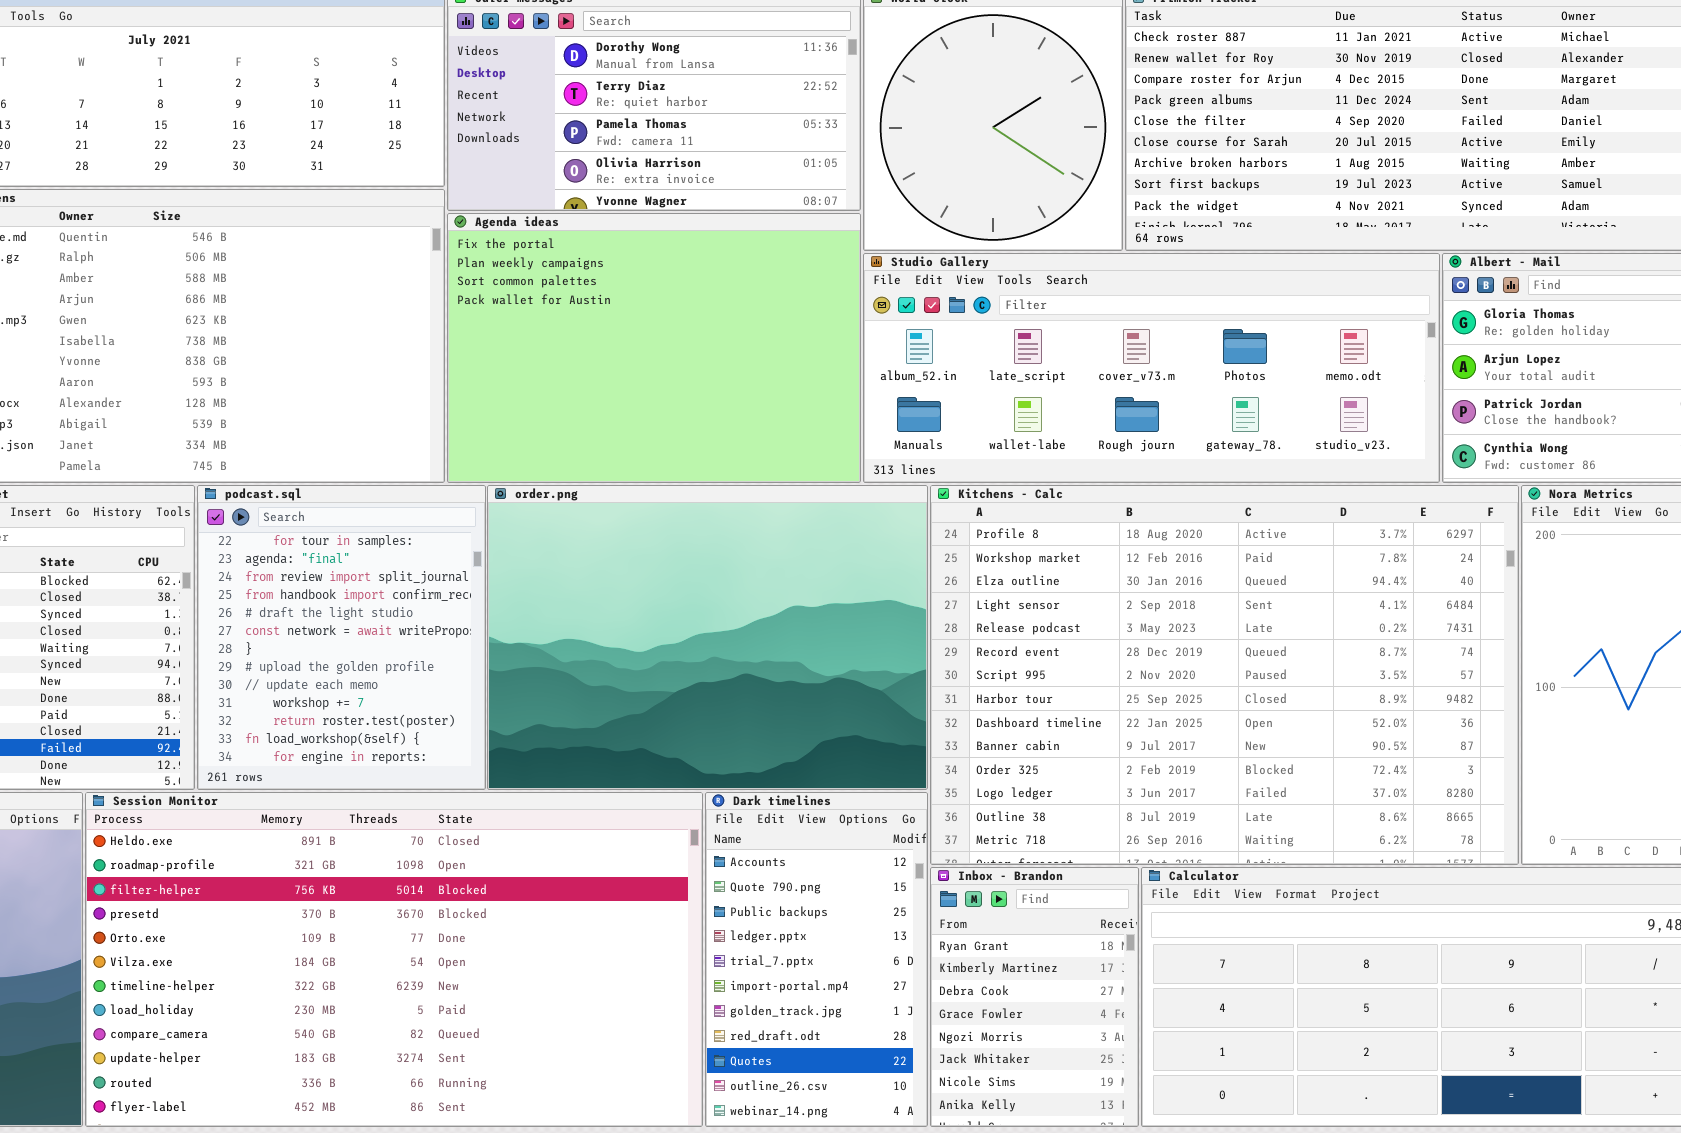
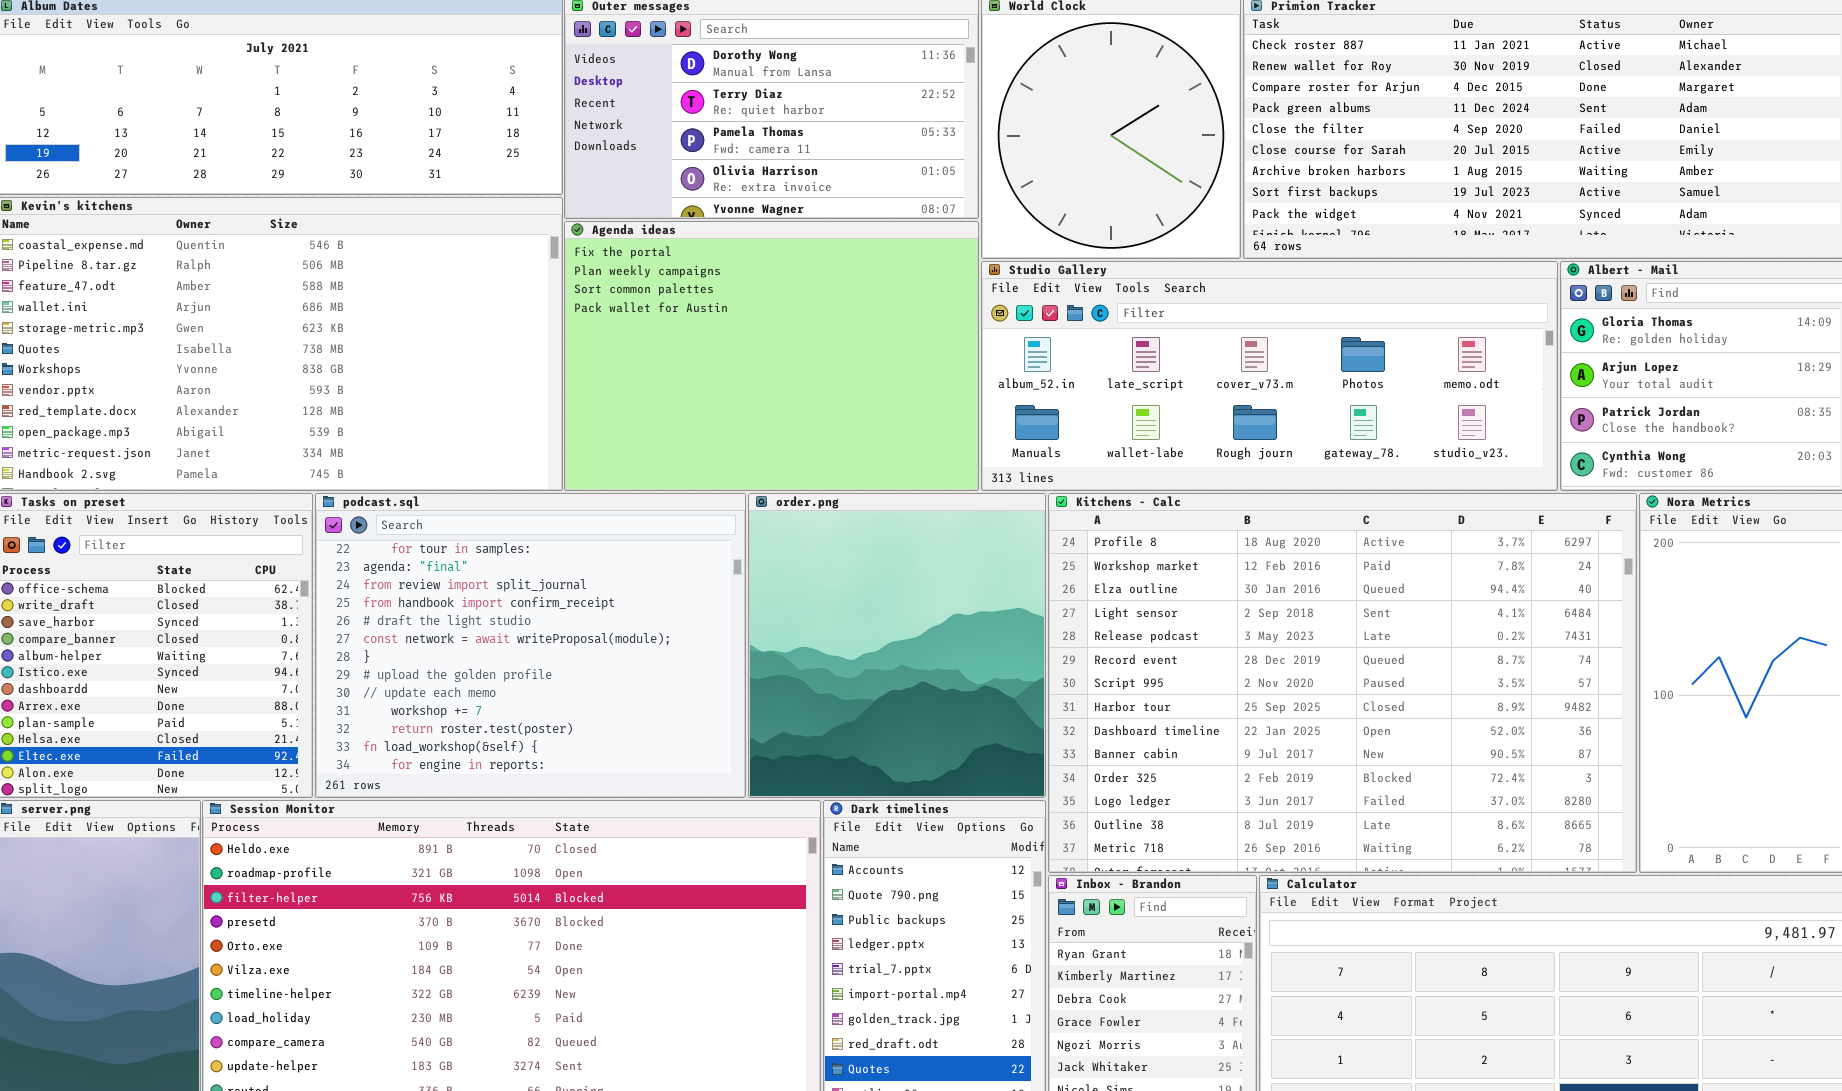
podcast.sql: [197,485,486,790] -> [315,493,746,798], resized
order.png: [487,485,928,790] -> [748,493,1046,798], resized

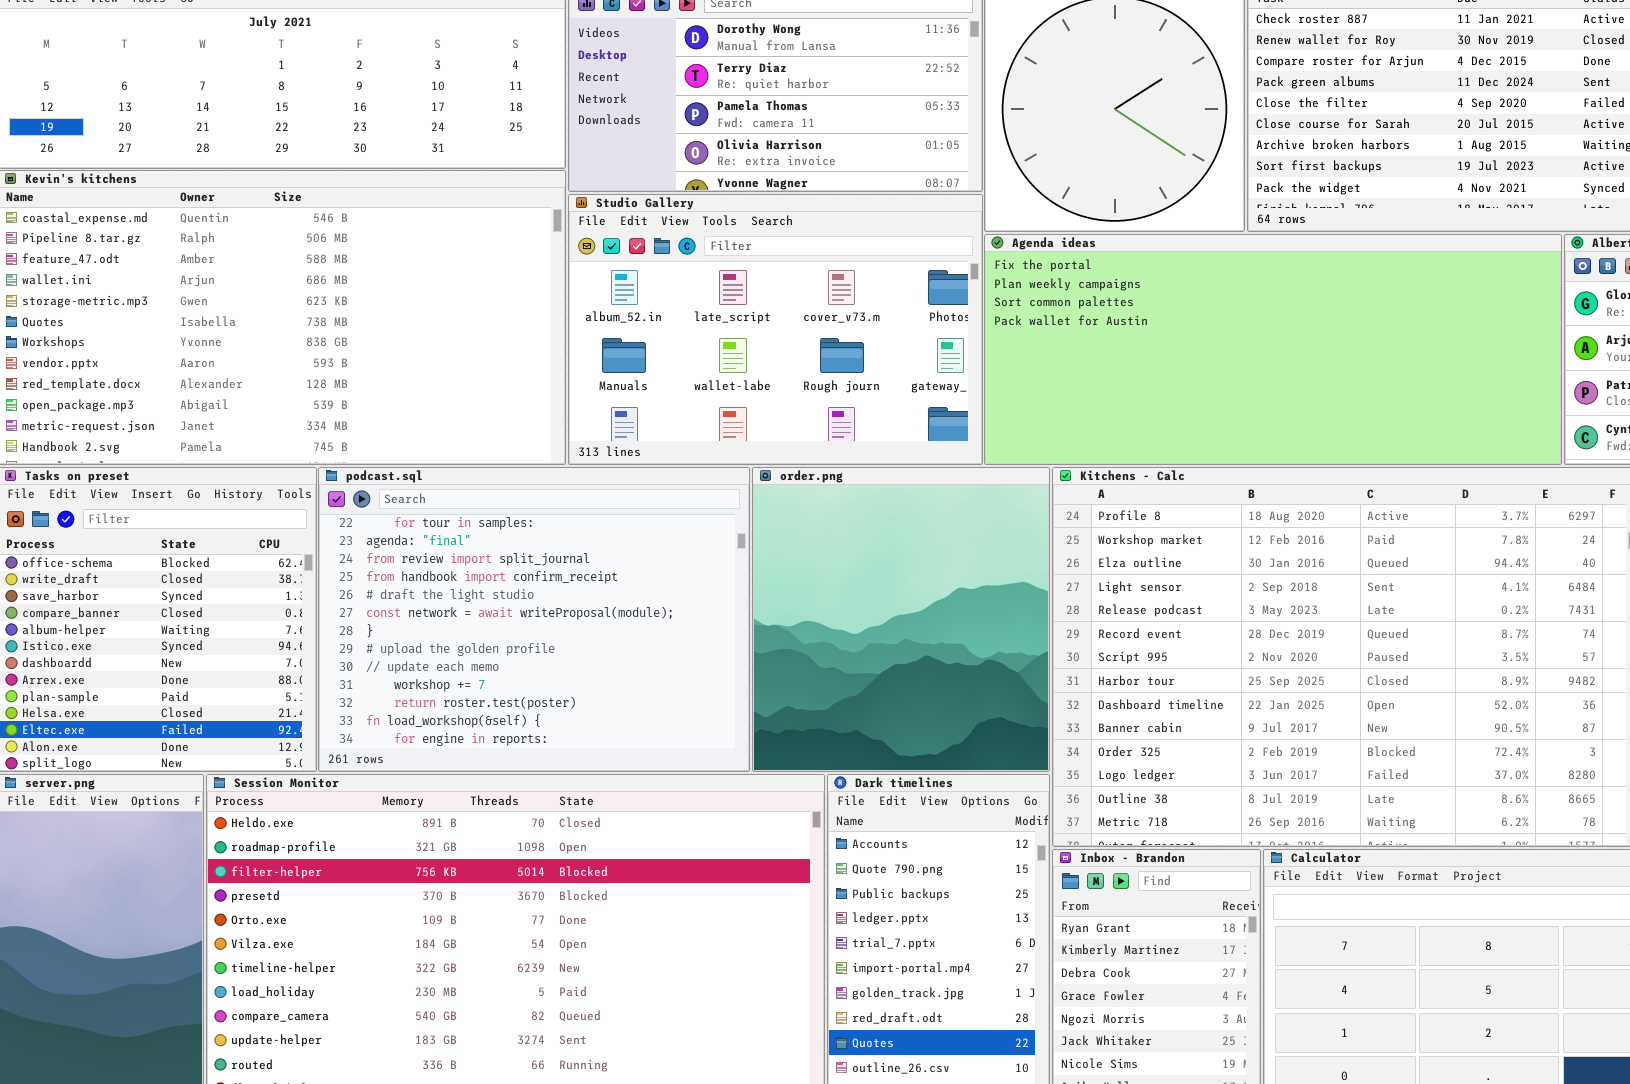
Agenda ideas: [564,221,979,491] -> [984,234,1562,465], moved, resized
Studio Gallery: [981,261,1558,491] -> [568,194,983,465], moved, resized

